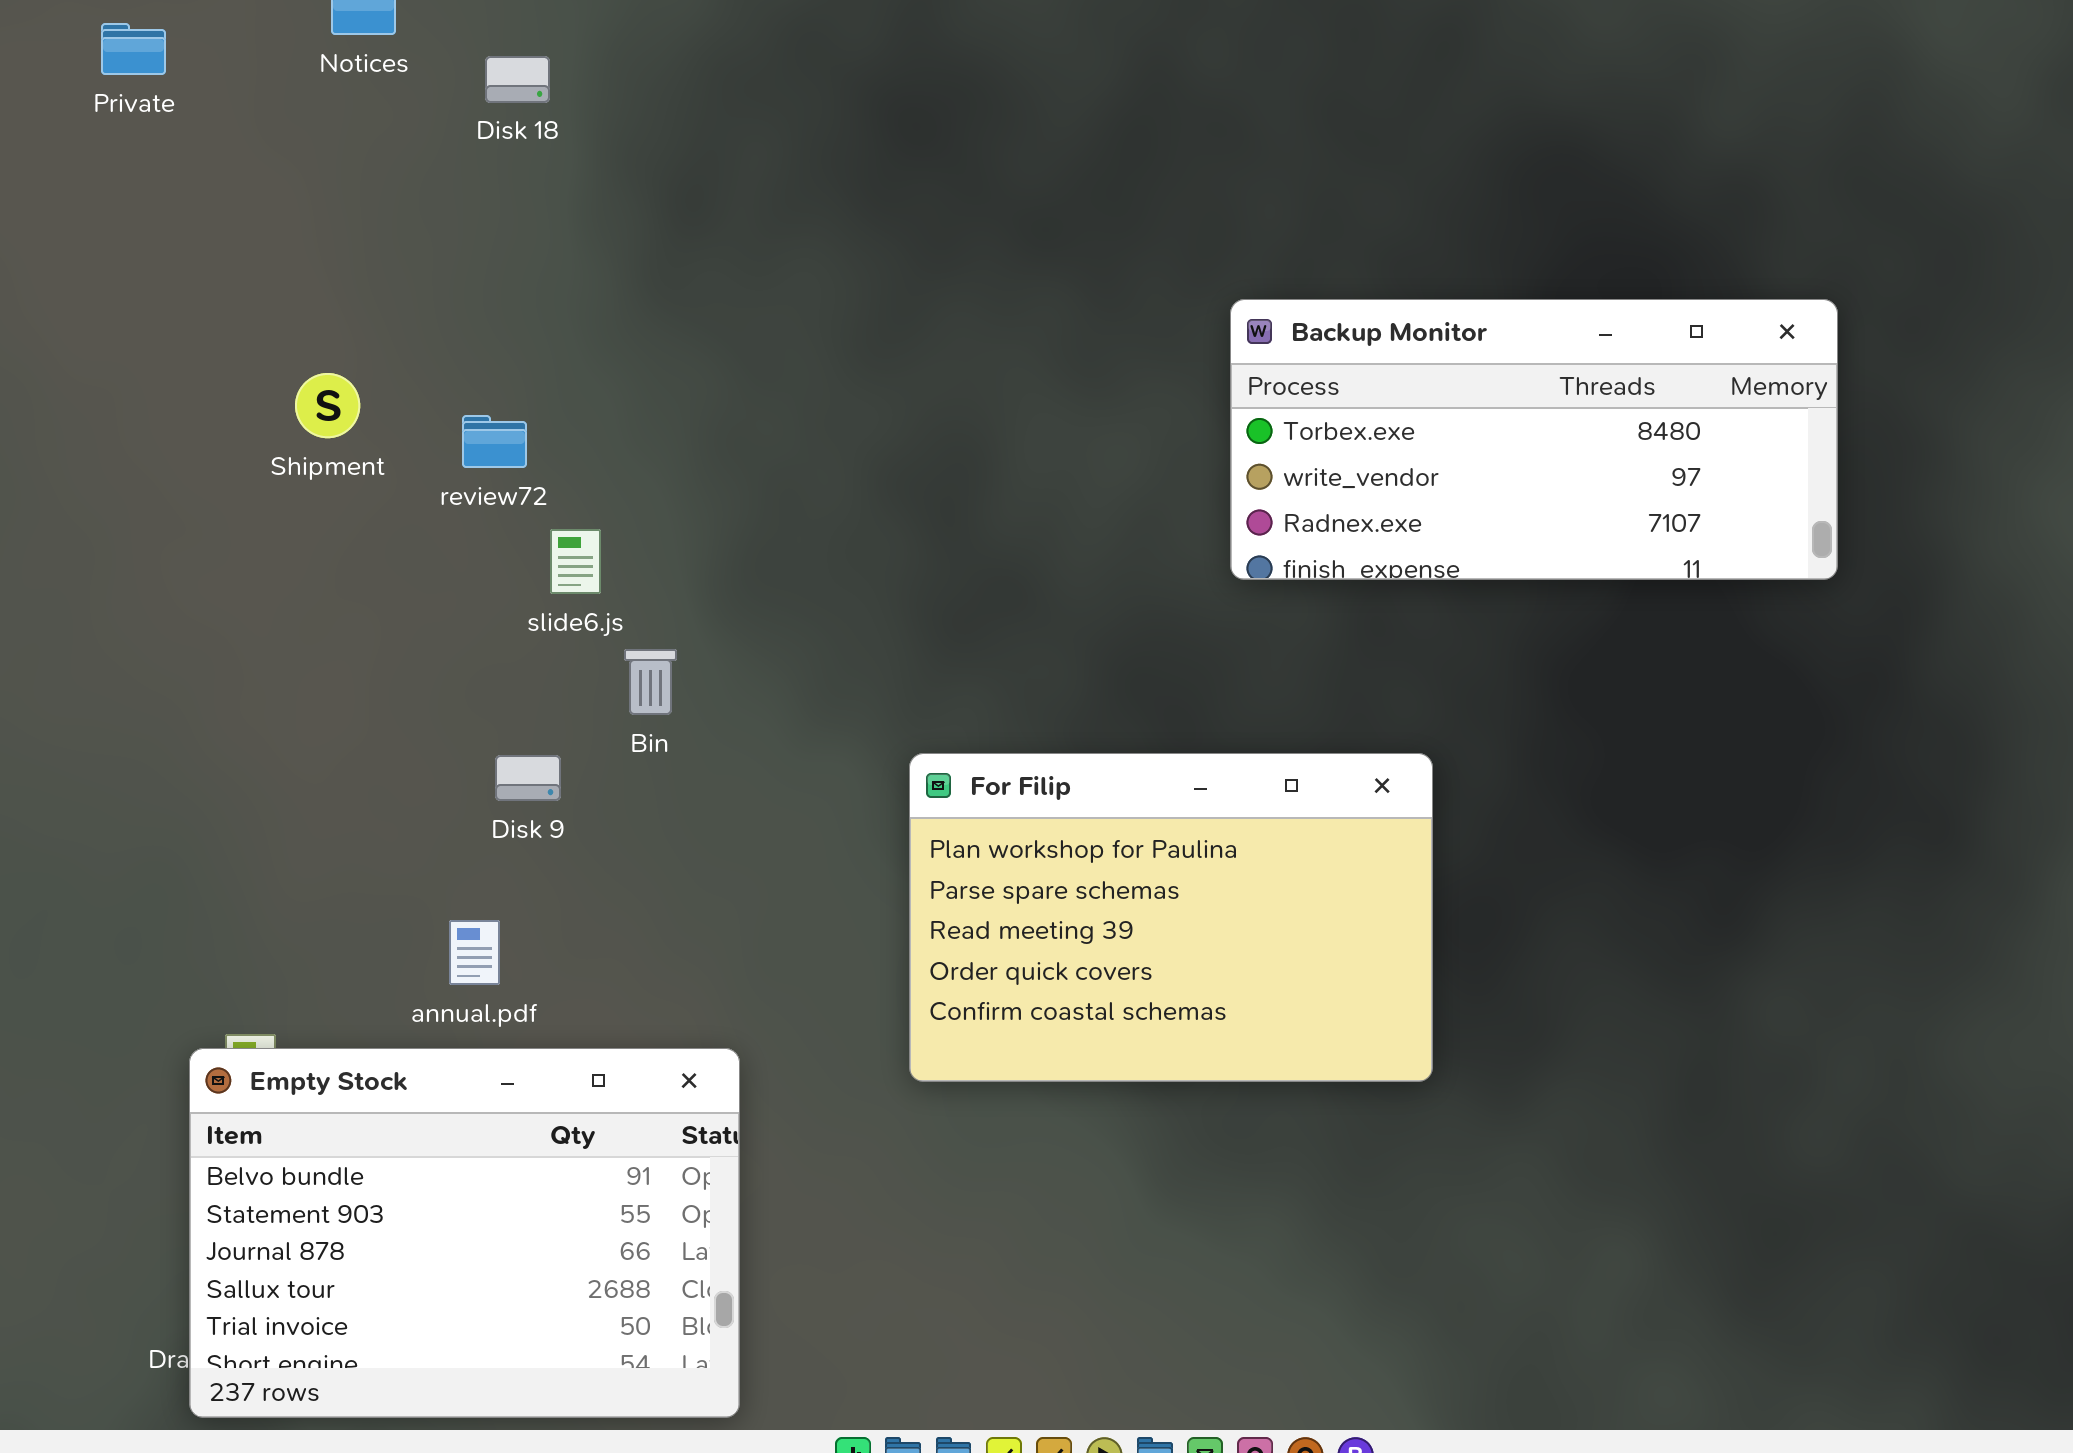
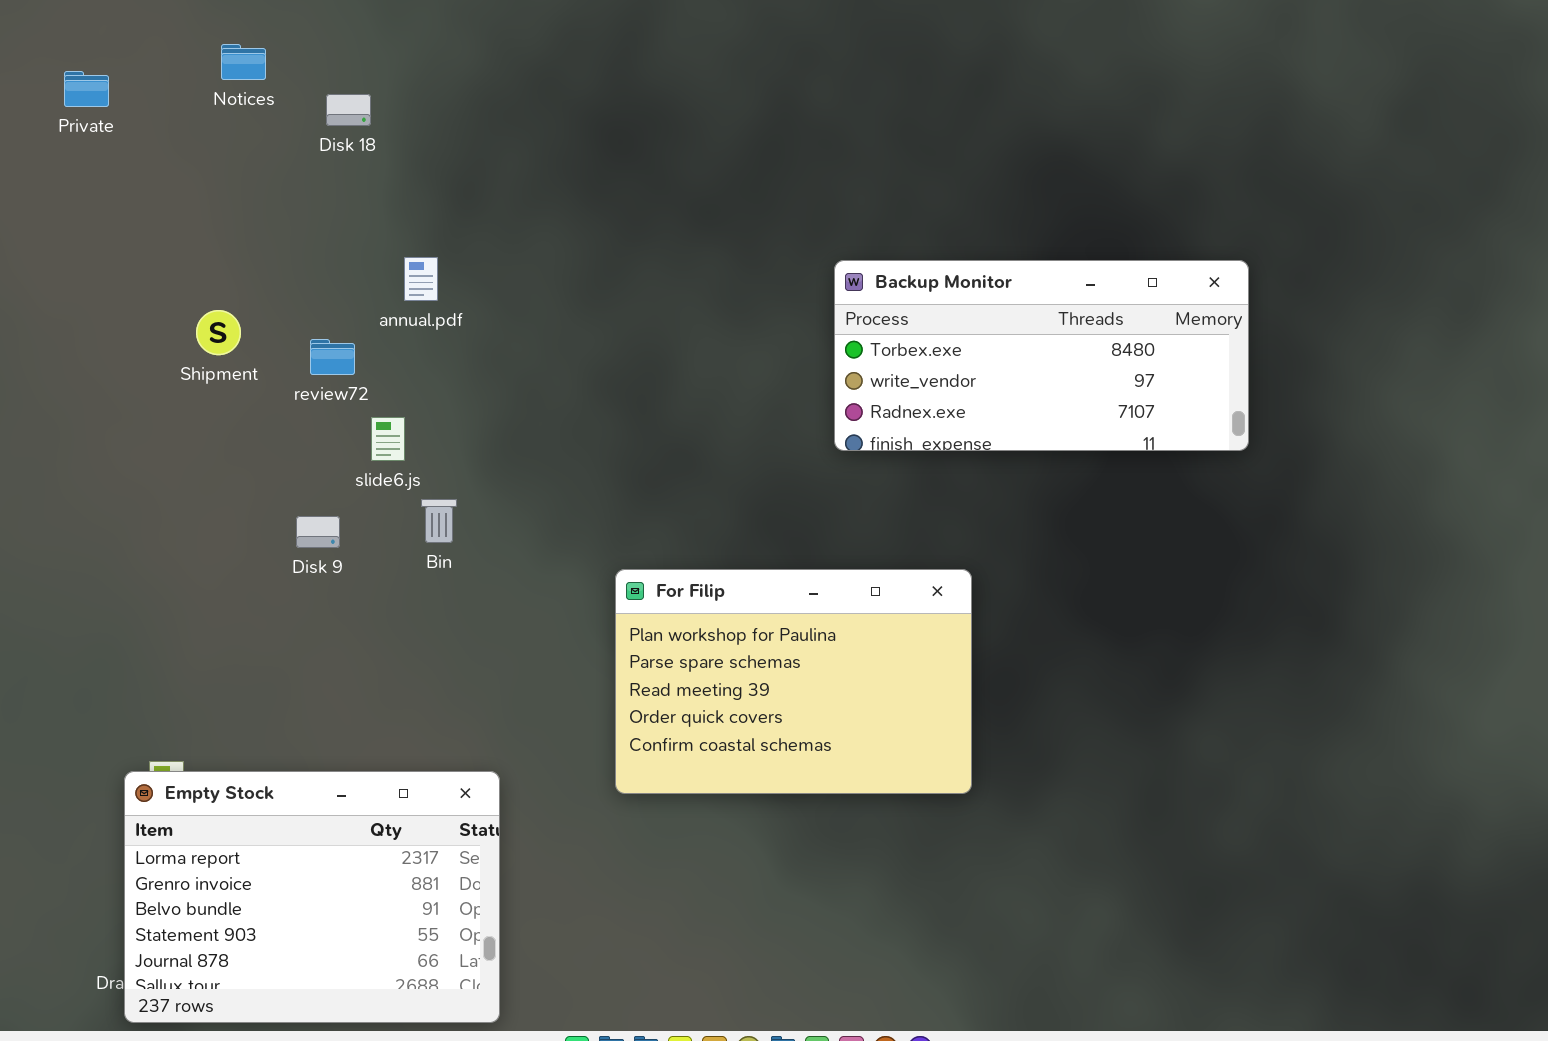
Disk 9: [495,755,561,801] -> [296,516,340,548], moved
annual.pdf: [449,920,500,985] -> [404,257,438,301], moved
Empty Stock: [189,1048,740,1418] -> [124,771,500,1023], scrolled up 2 rows

